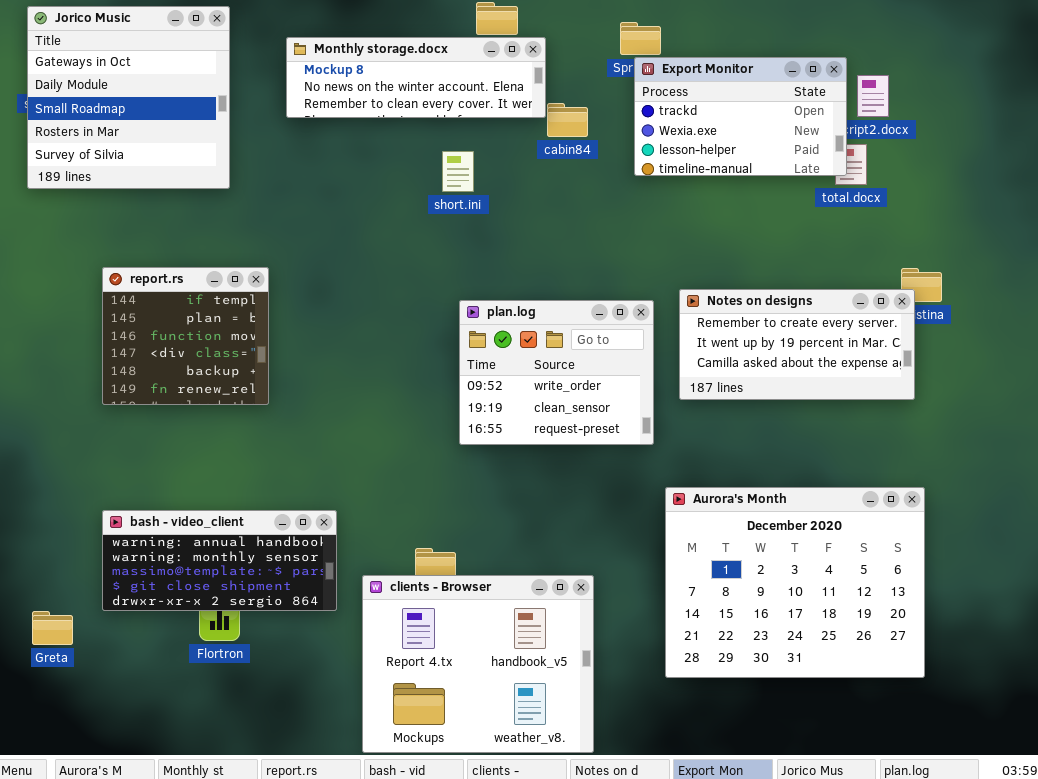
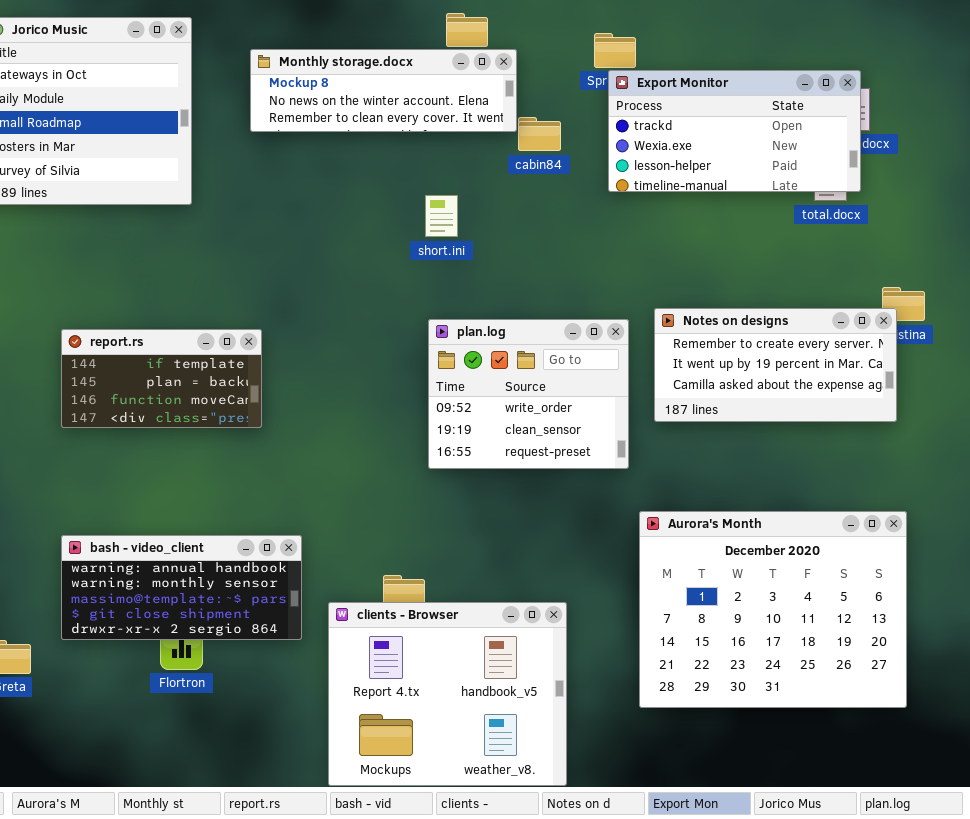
Export Monitor: [634,57,847,176] -> [608,70,861,192], resized
short.ini: [442,151,474,192] -> [425,195,458,237], moved
report.rs: [102,267,269,405] -> [61,329,262,428], resized

